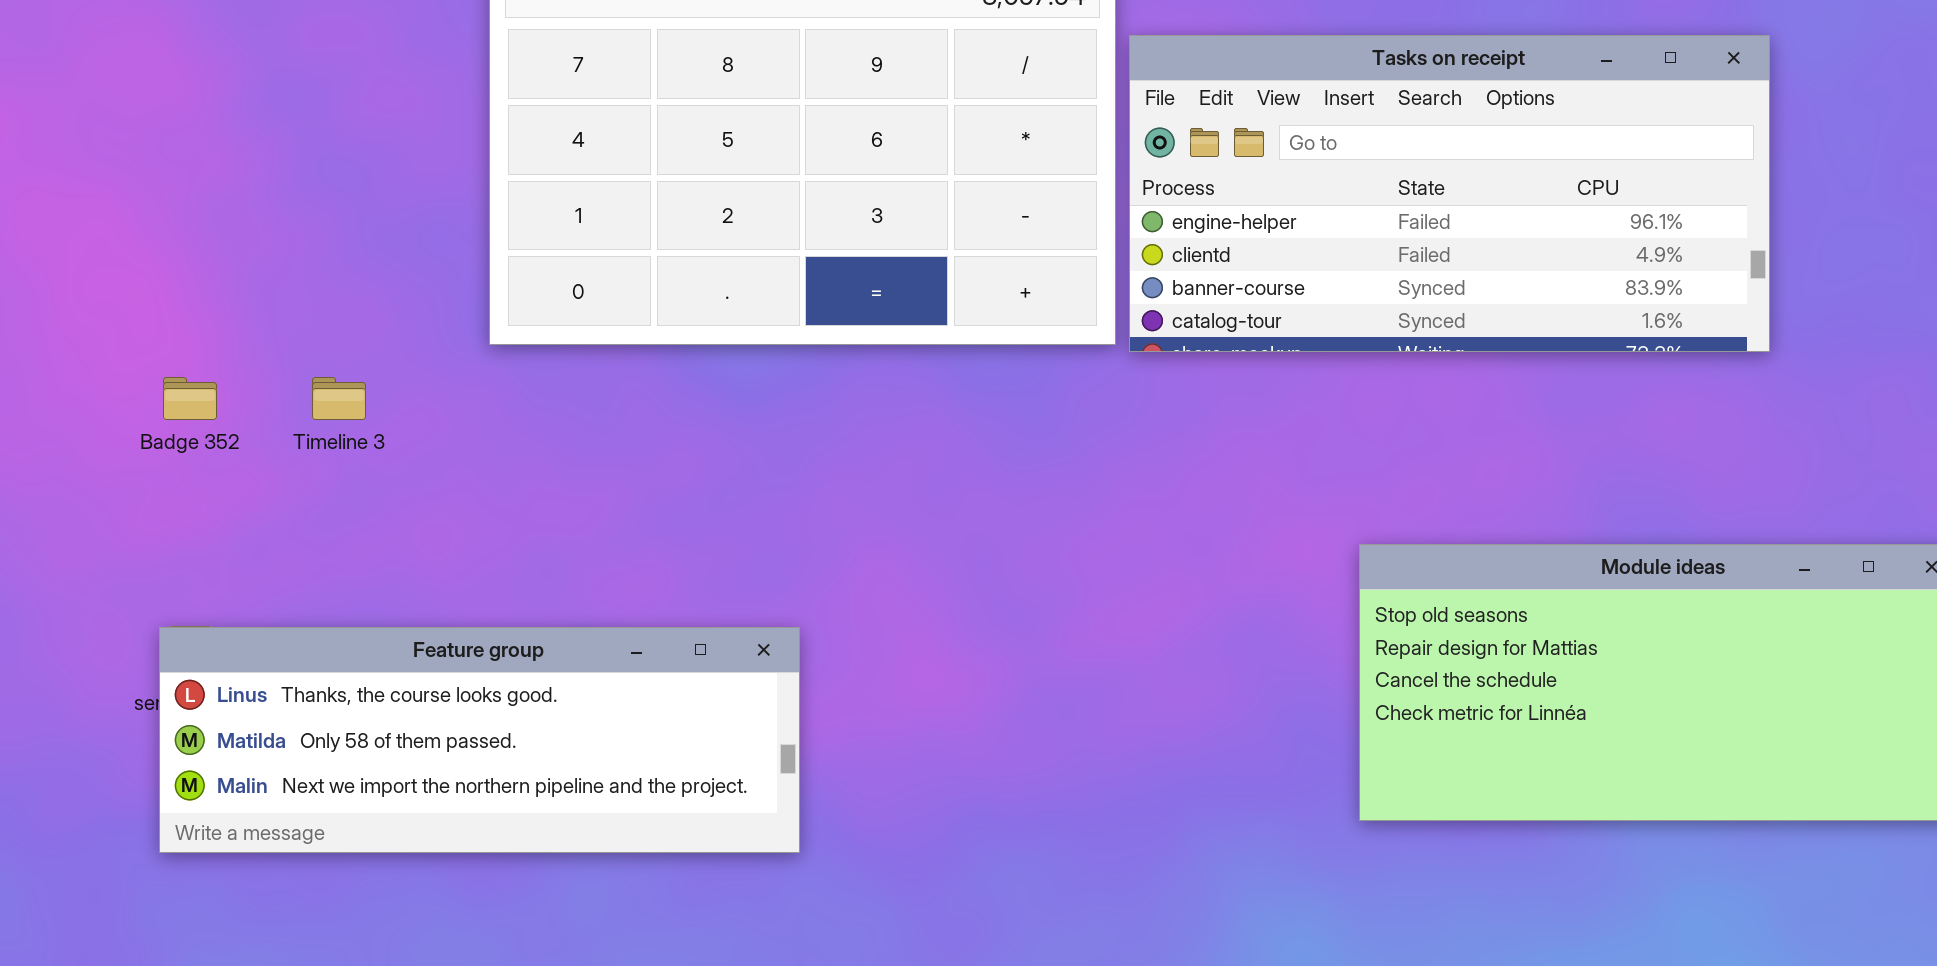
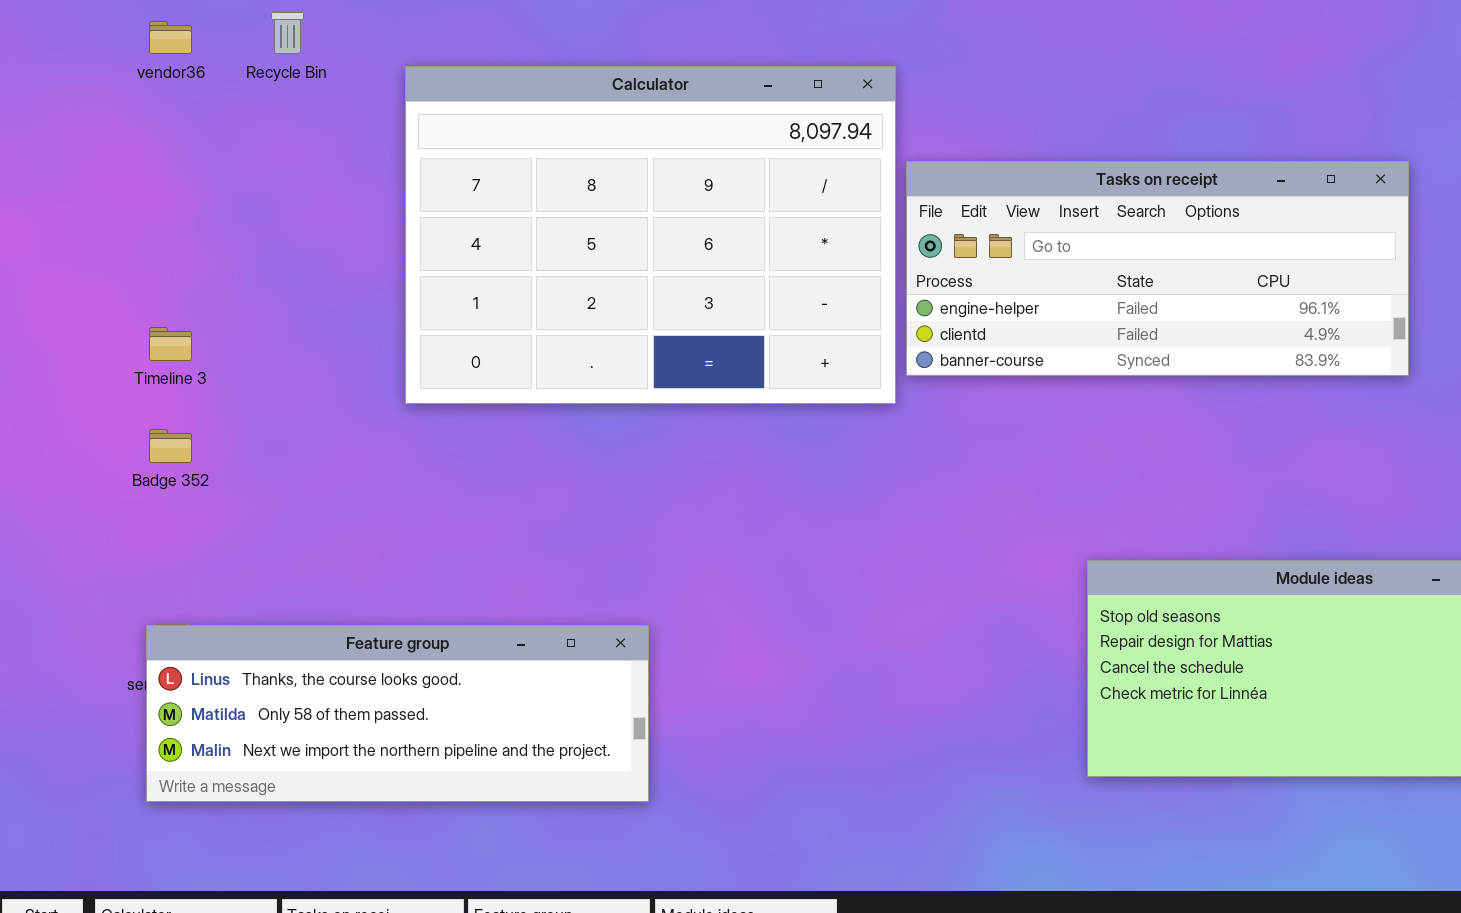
Tasks on receipt: [1129,35,1770,352] -> [906,161,1409,376], resized
Timeline 3: [312,377,366,420] -> [149,327,192,361], moved

